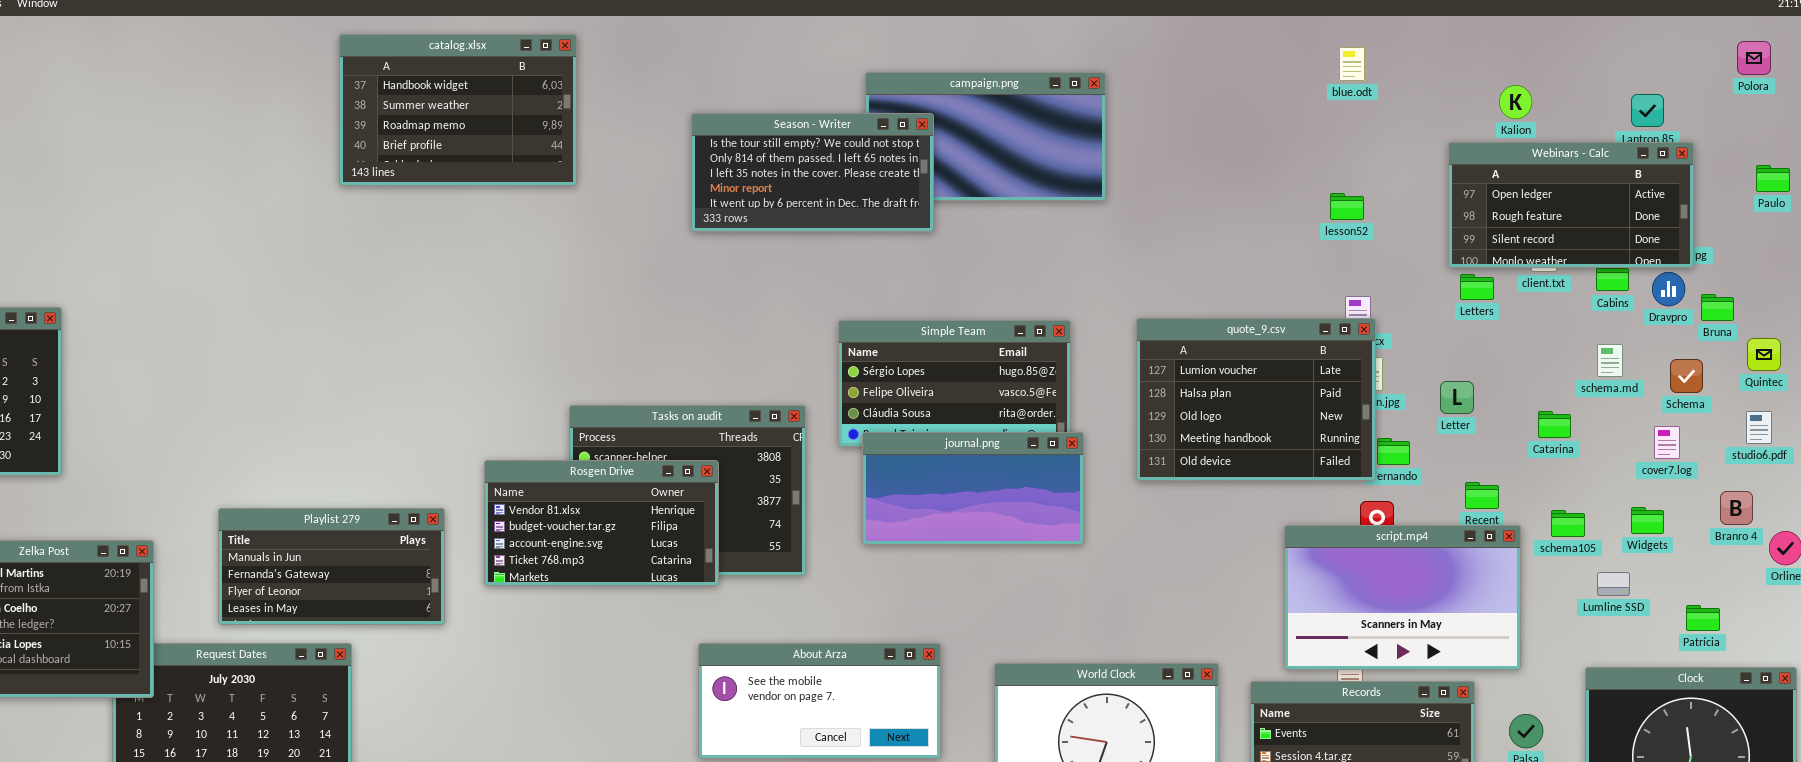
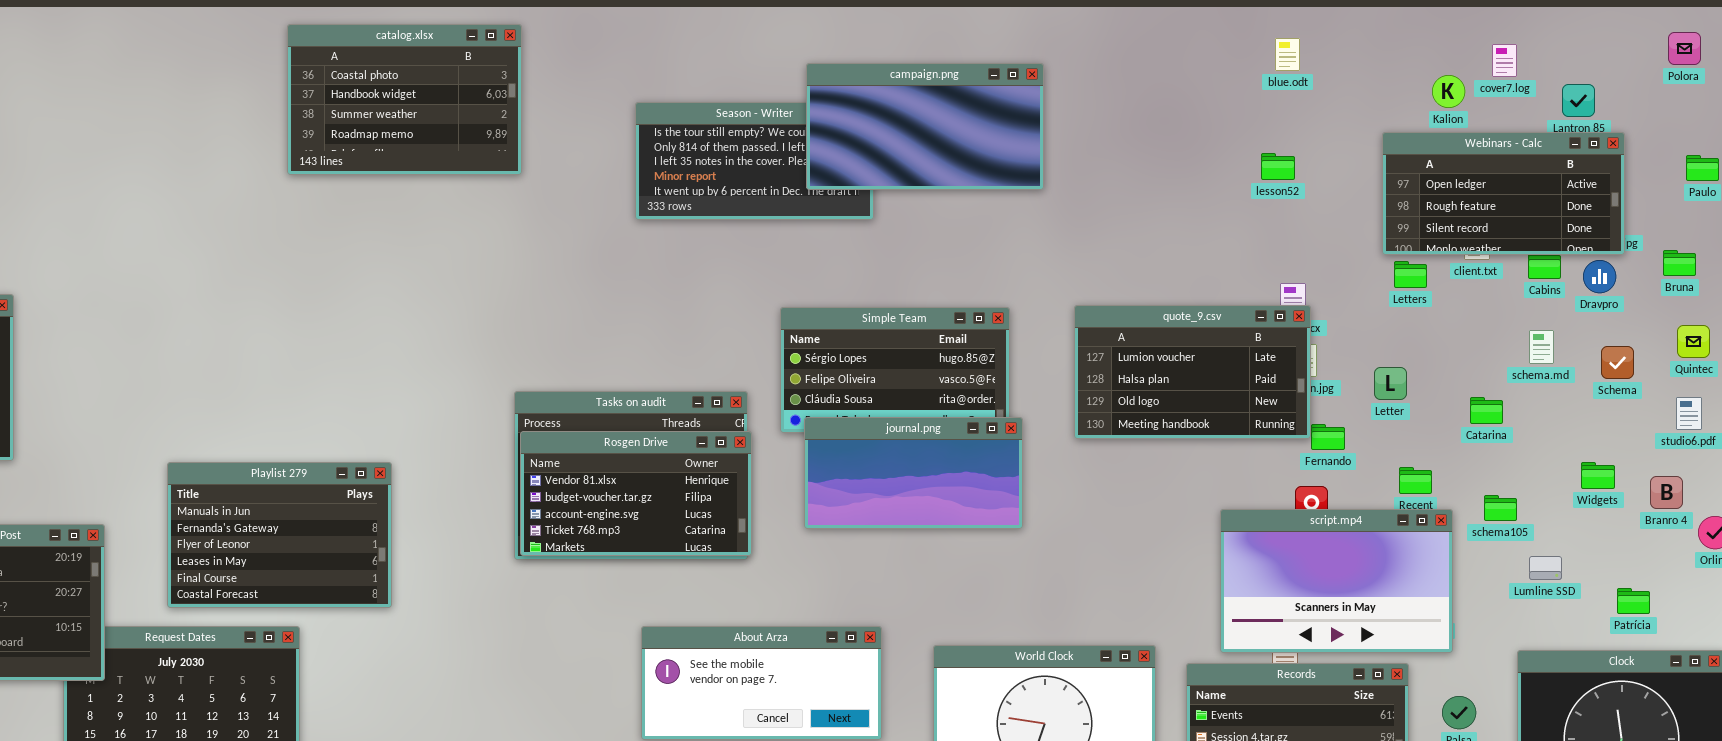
catalog.xlsx: [339,34,577,186] -> [287,24,522,175], scrolled up 1 row
campaign.png: [865,72,1106,201] -> [806,63,1044,190], raised
lesson52: [1330,193,1364,220] -> [1261,153,1295,180], moved
Bruna: [1701,294,1734,321] -> [1663,250,1696,276], moved
quote_9.csv: [1136,318,1376,481] -> [1074,305,1311,439], resized
cover7.log: [1654,426,1680,459] -> [1492,44,1517,77], moved
Rosgen Drive: [484,460,719,586] -> [520,431,752,556], moved
Widgets: [1631,507,1664,534] -> [1581,462,1615,489], moved
Playlist 279: [218,508,445,625] -> [167,462,392,608], resized

